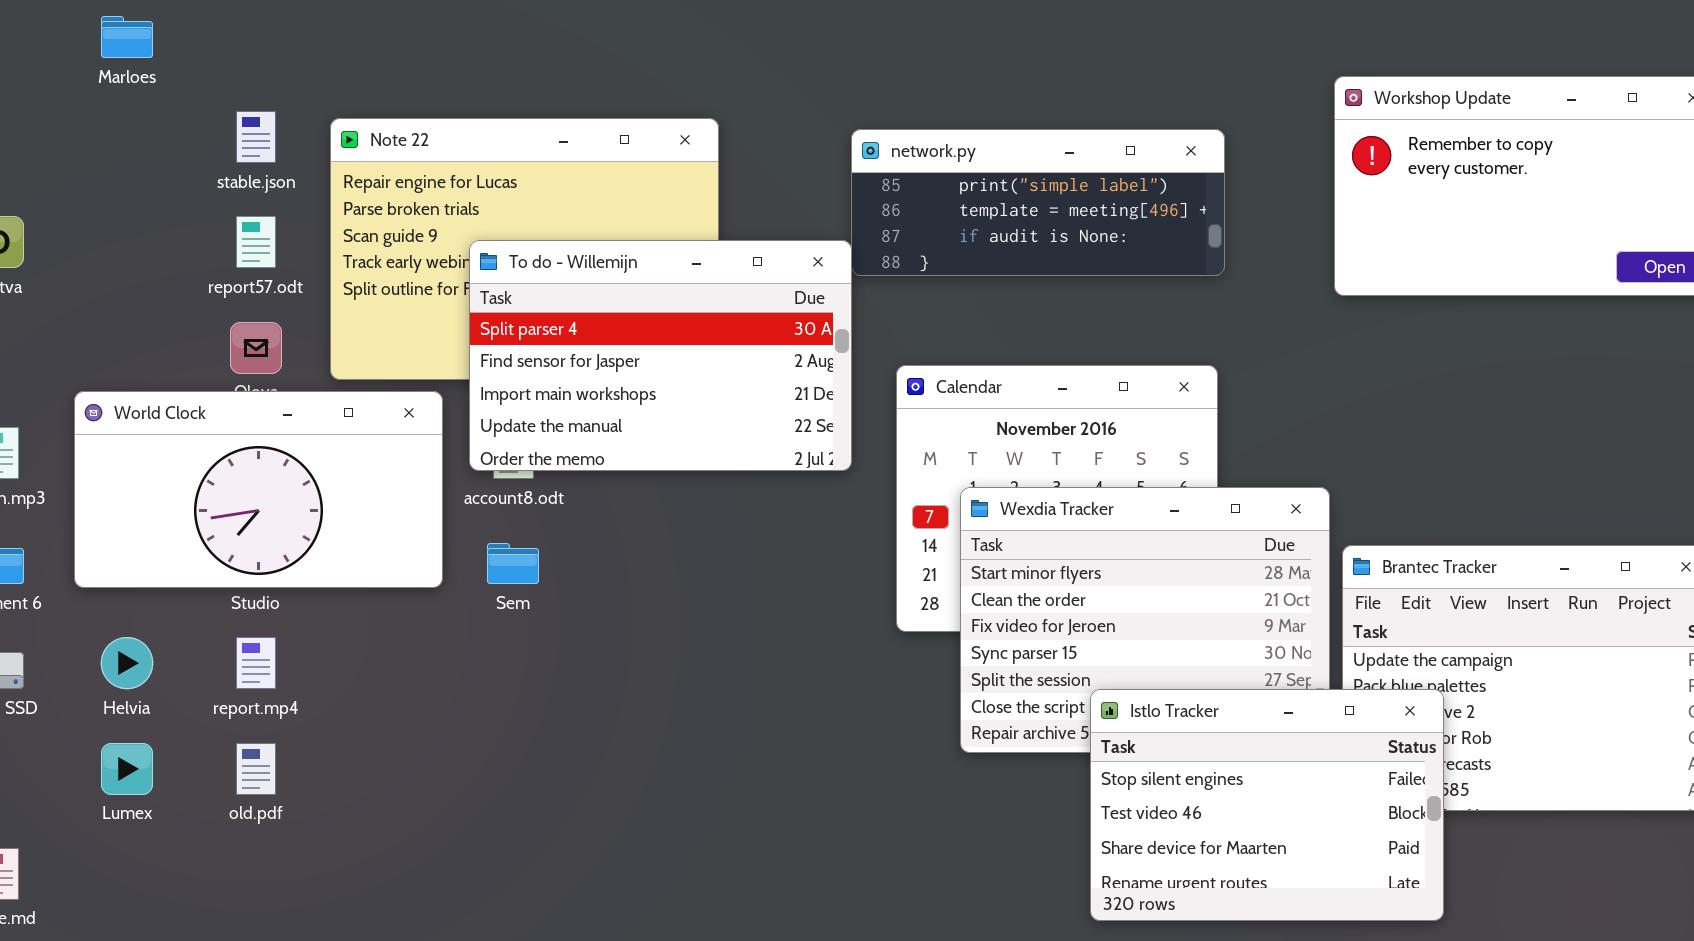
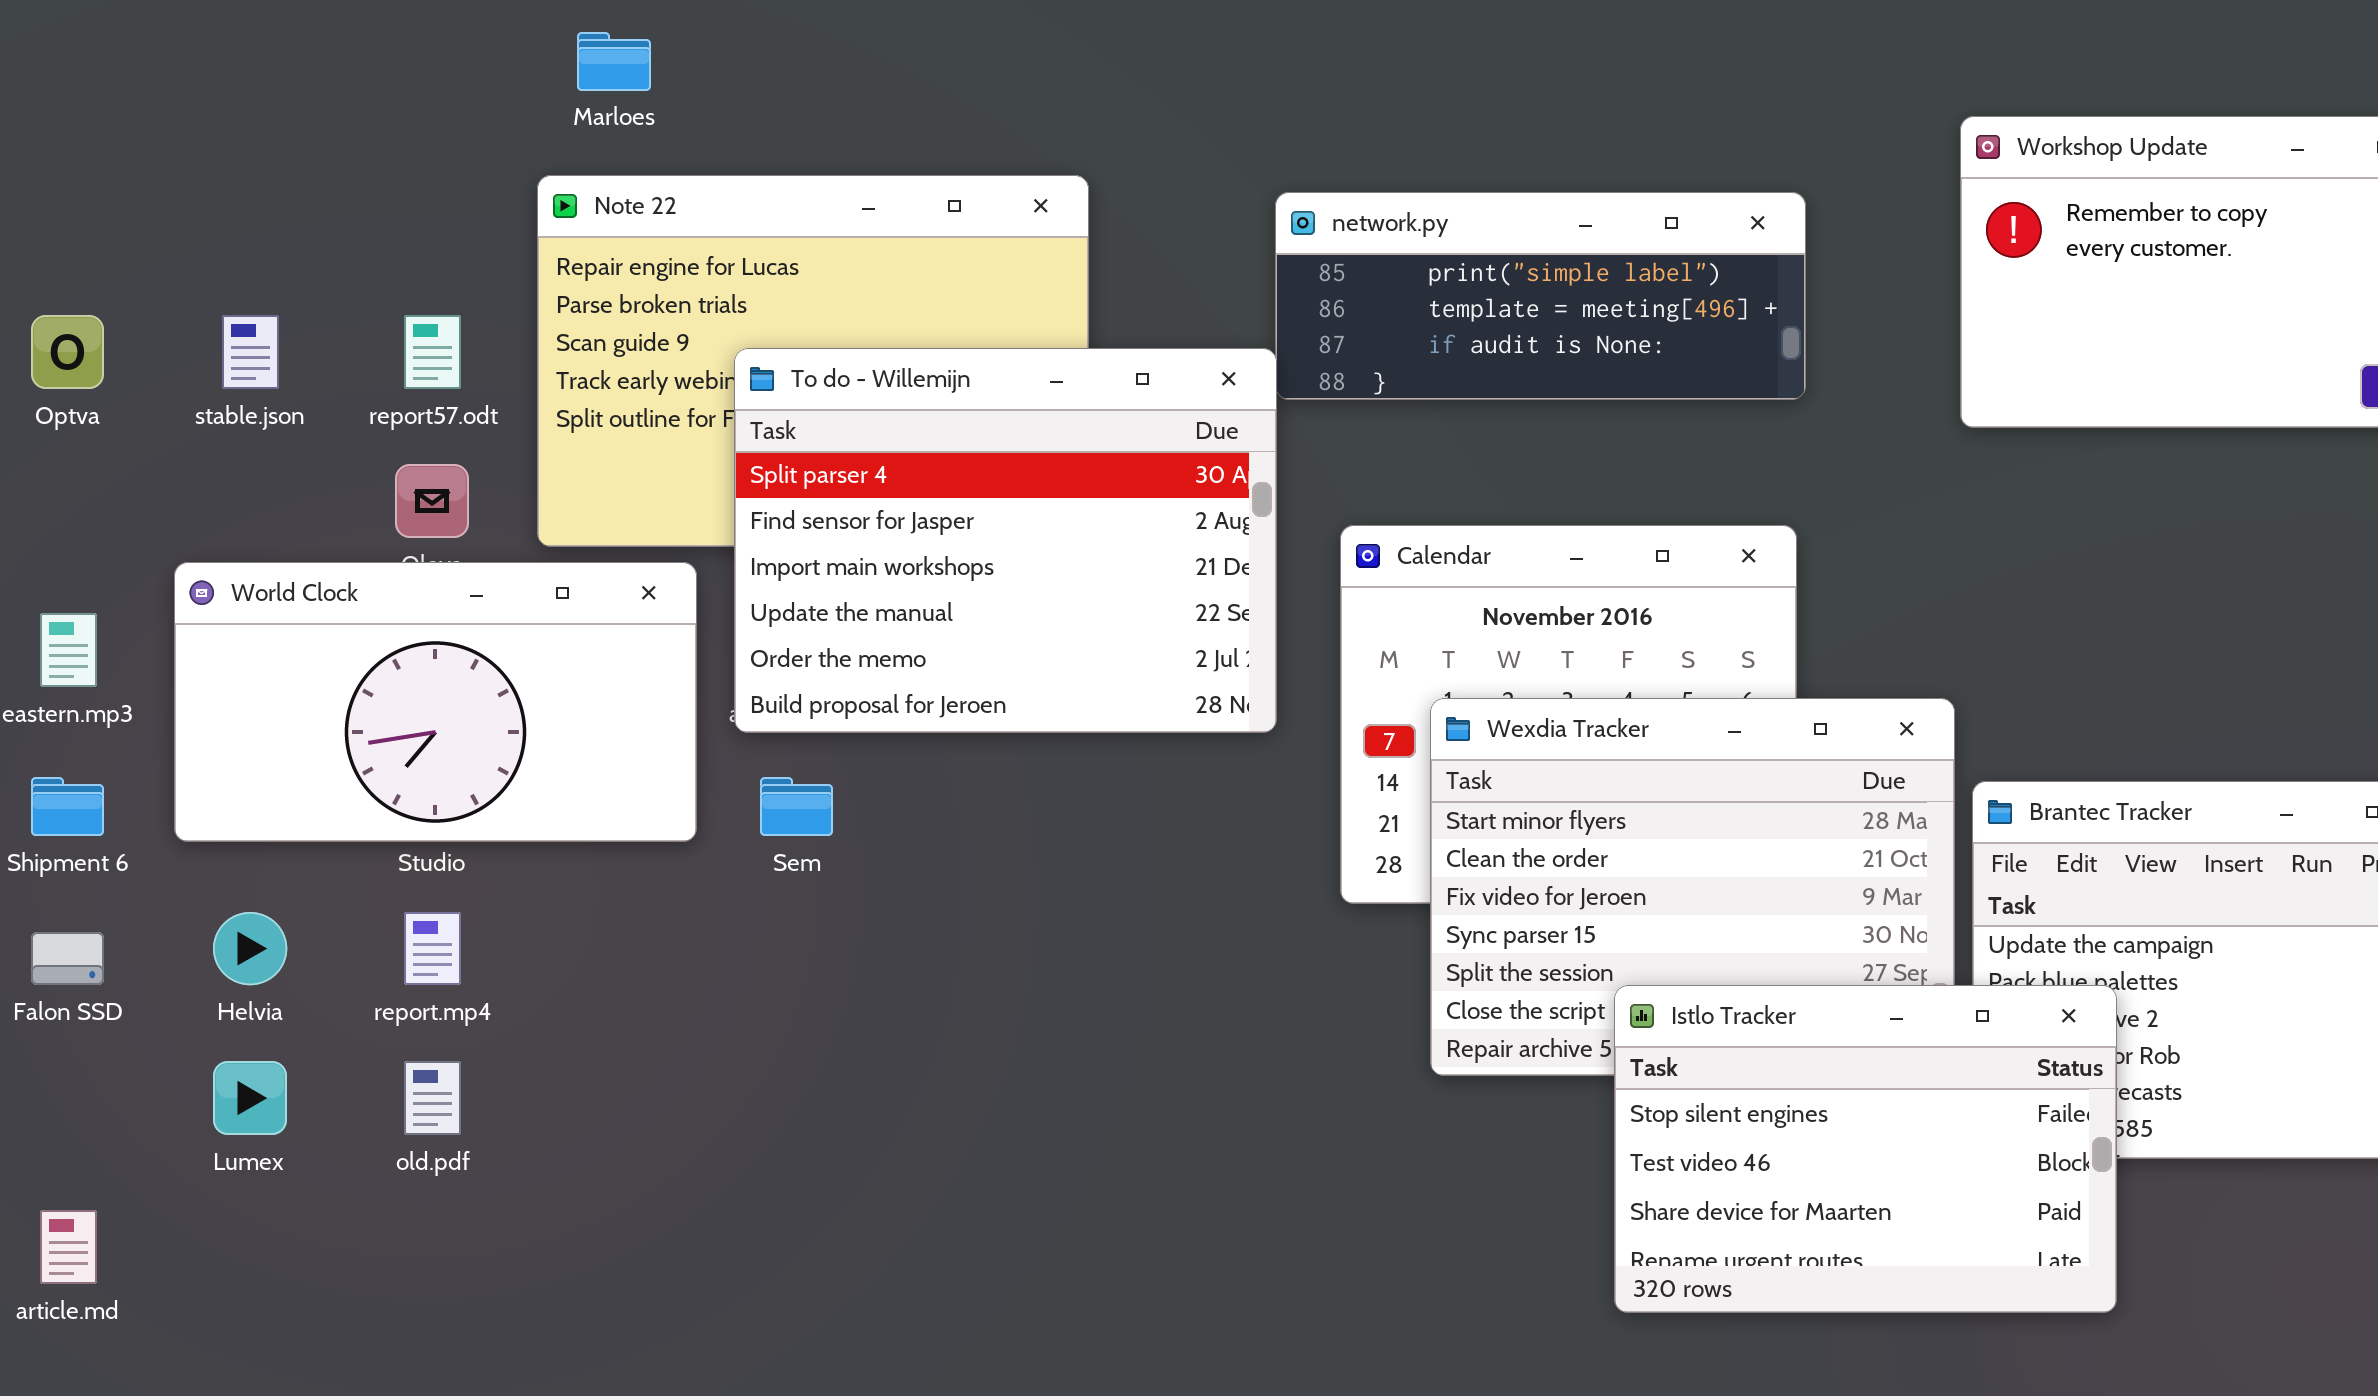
Marloes: [101,16,153,58] -> [577,32,651,91], moved
stable.json: [236,111,276,163] -> [222,315,279,389], moved
To do - Willemijn: [469,240,852,471] -> [734,348,1277,733], resized

